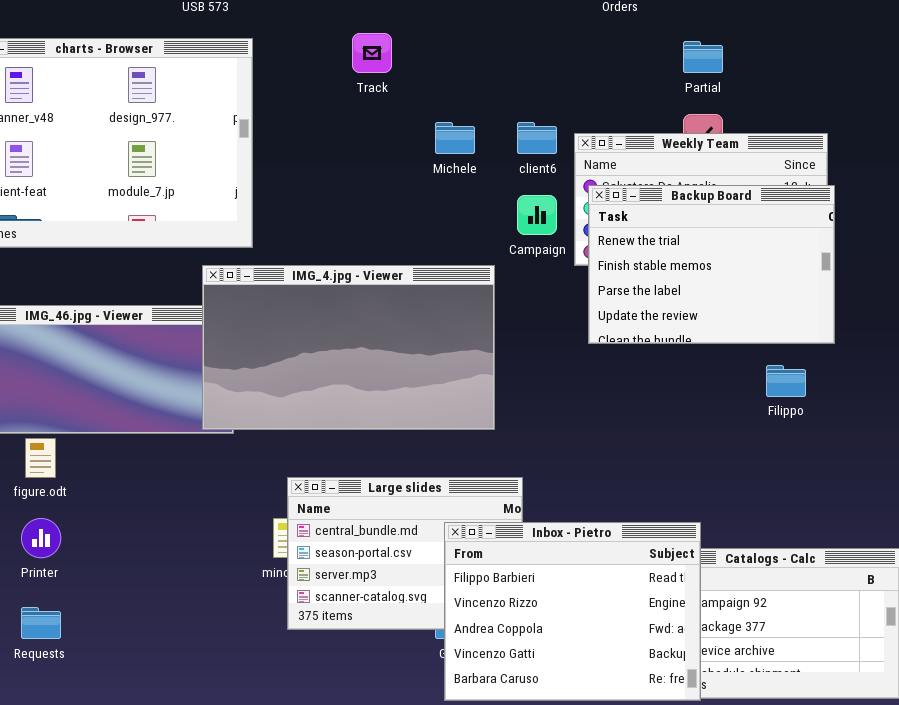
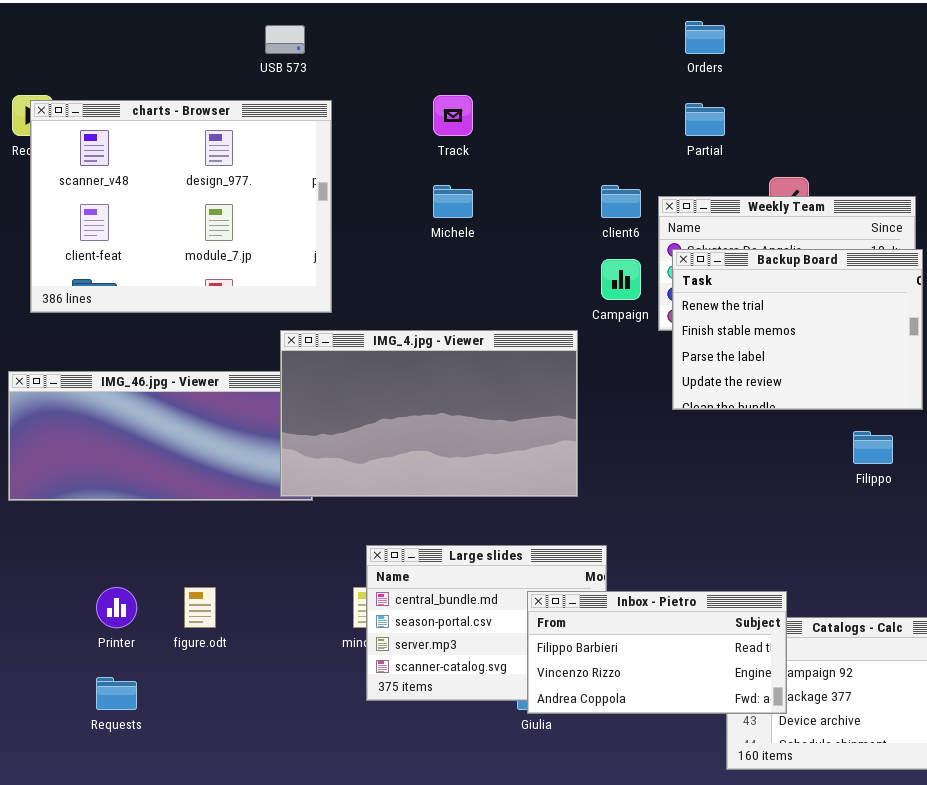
Partial: [683,41,723,73] -> [685,103,725,136], moved
Michele: [435,122,475,154] -> [433,185,473,218], moved
figure.odt: [25,438,56,478] -> [184,587,216,628], moved
Inbox - Pietro: [444,522,701,701] -> [527,591,787,714], resized

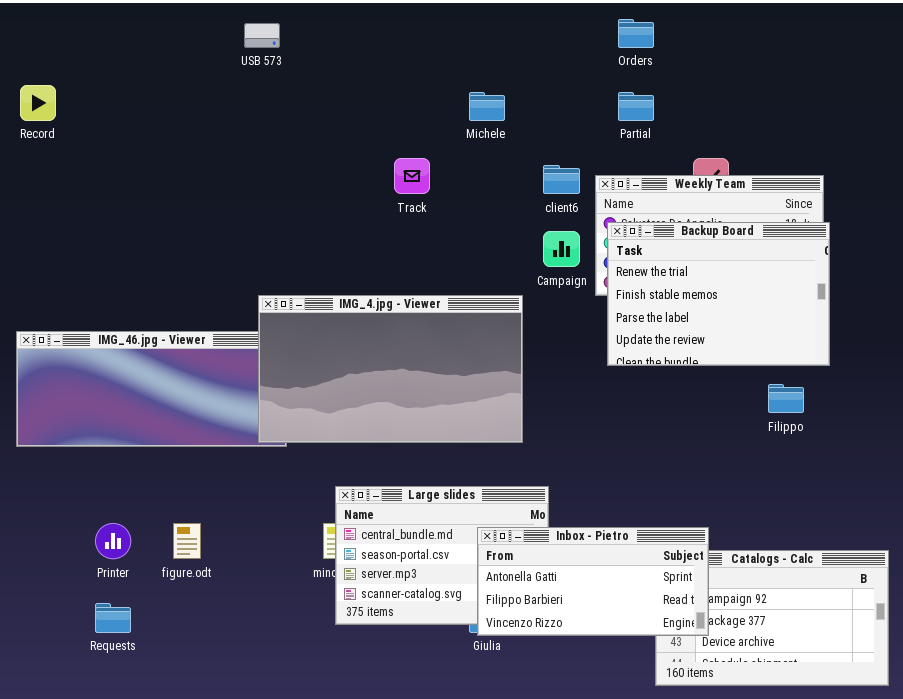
Track: [433,95,473,136] -> [394,158,430,194], moved
charts - Browser: [30,100,332,313] -> none, closed
Michele: [433,185,473,218] -> [469,92,505,121], moved
Inbox - Pietro: [527,591,787,714] -> [477,527,709,636], scrolled up 1 row

